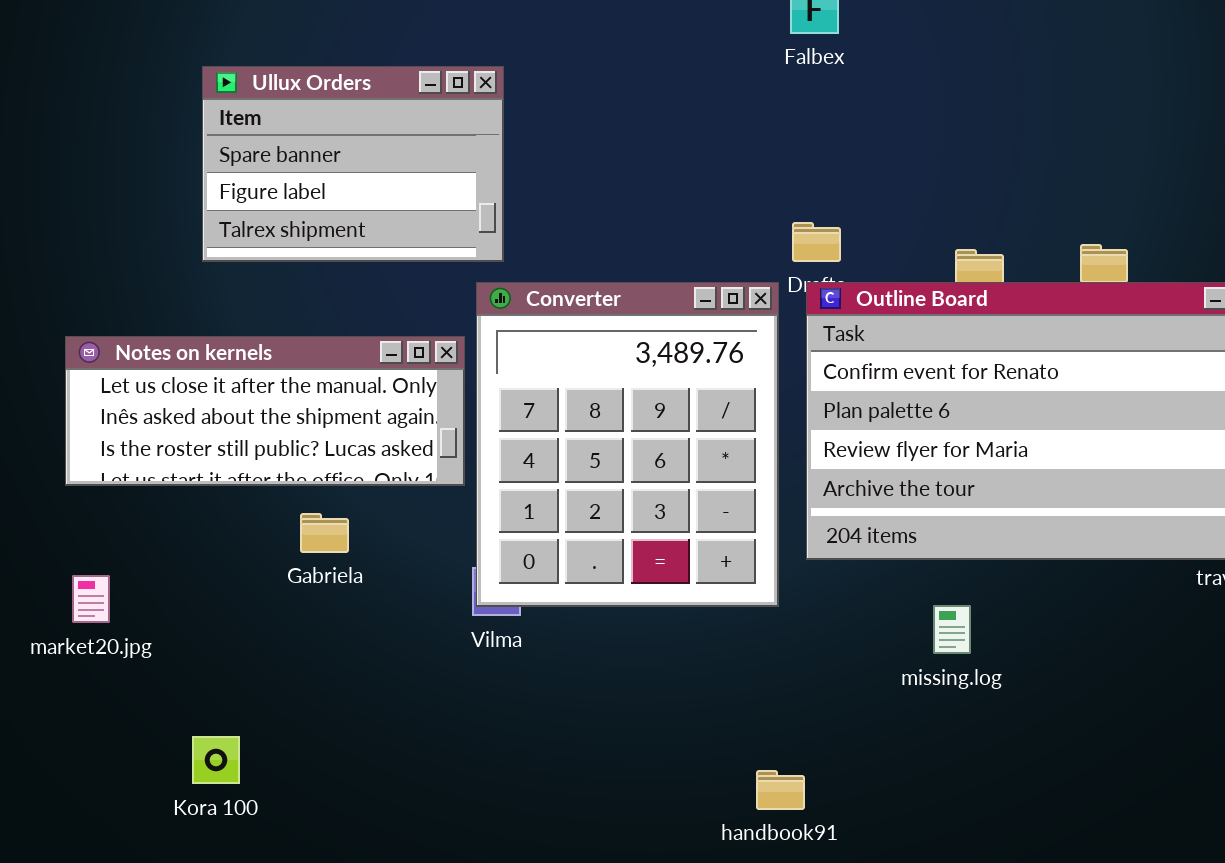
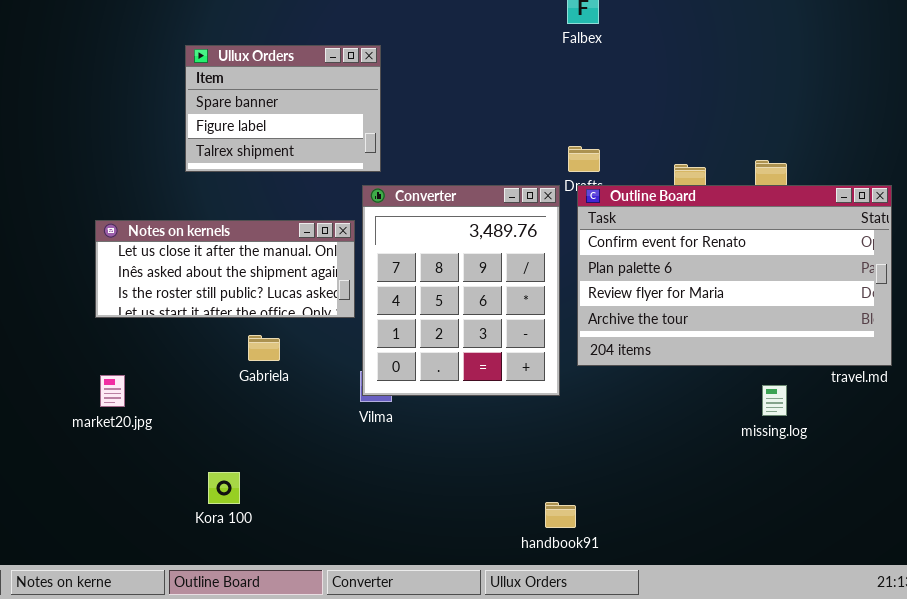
missing.log: [933,605,971,654] -> [762,385,787,416], moved
Kora 100: [192,736,240,784] -> [208,472,240,504], moved

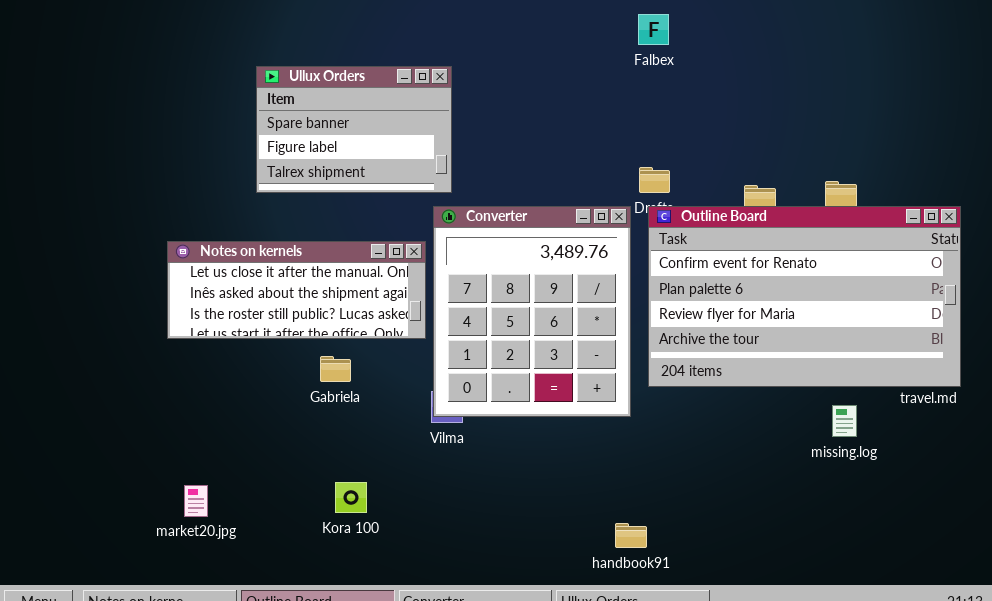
market20.jpg: [100,375,125,407] -> [184,485,208,517], moved
Kora 100: [208,472,240,504] -> [335,482,367,513], moved

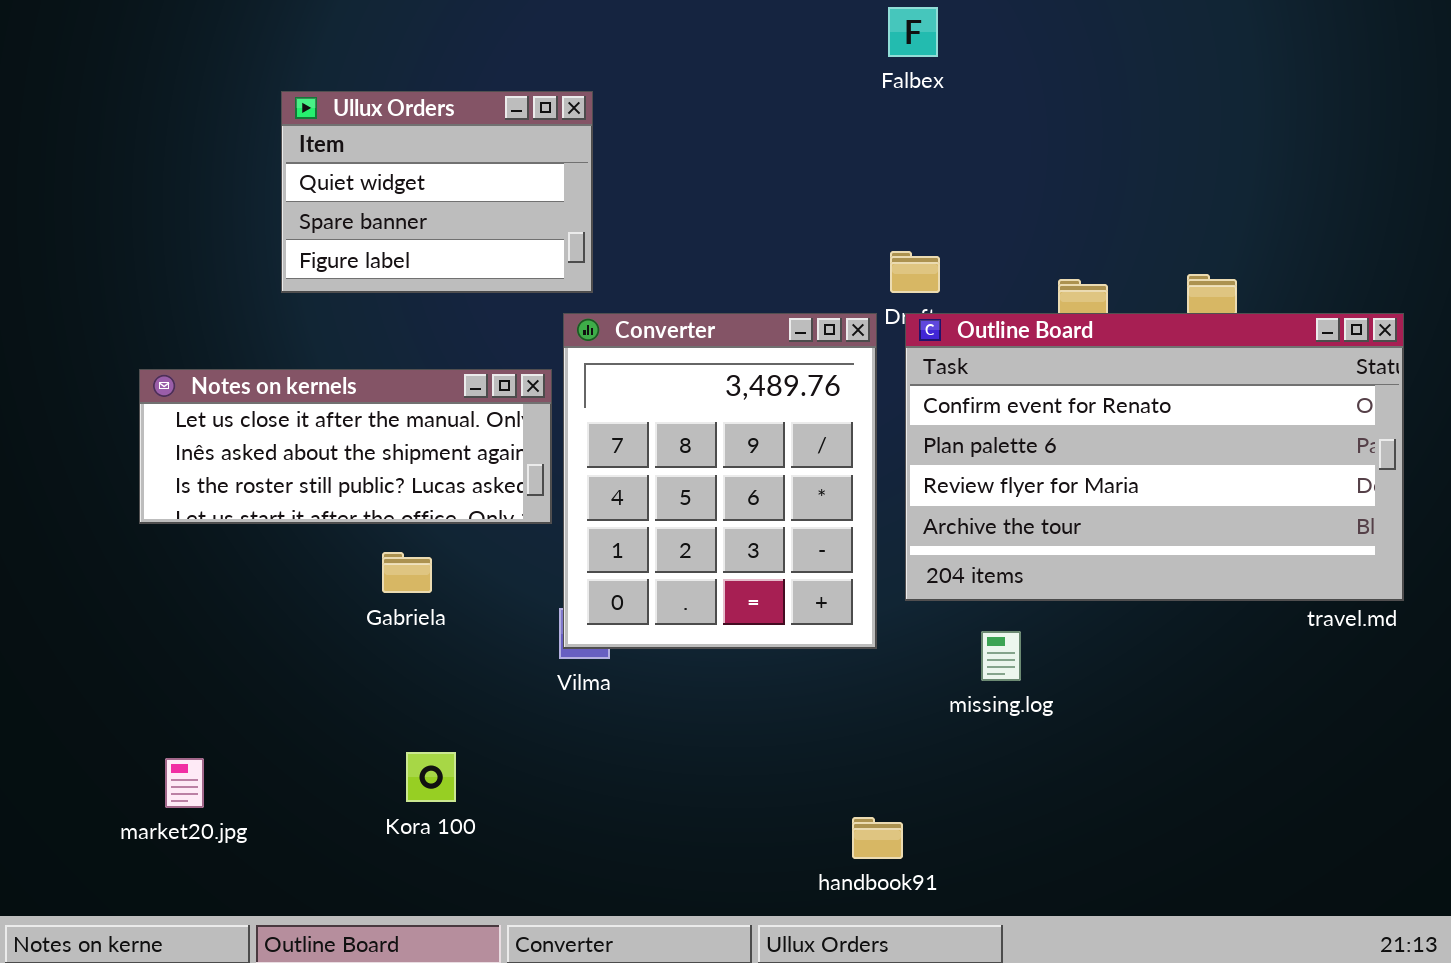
Ullux Orders: [256,66,452,193] -> [281,91,593,293], scrolled up 1 row
missing.log: [832,405,857,437] -> [981,631,1021,681], moved

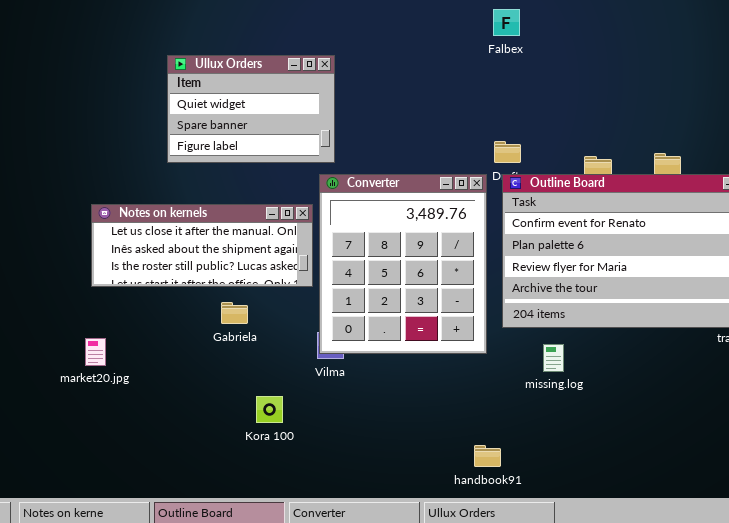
Kora 100: [406,752,456,802] -> [256,396,283,423], moved
market20.jpg: [165,758,204,808] -> [85,338,106,366], moved

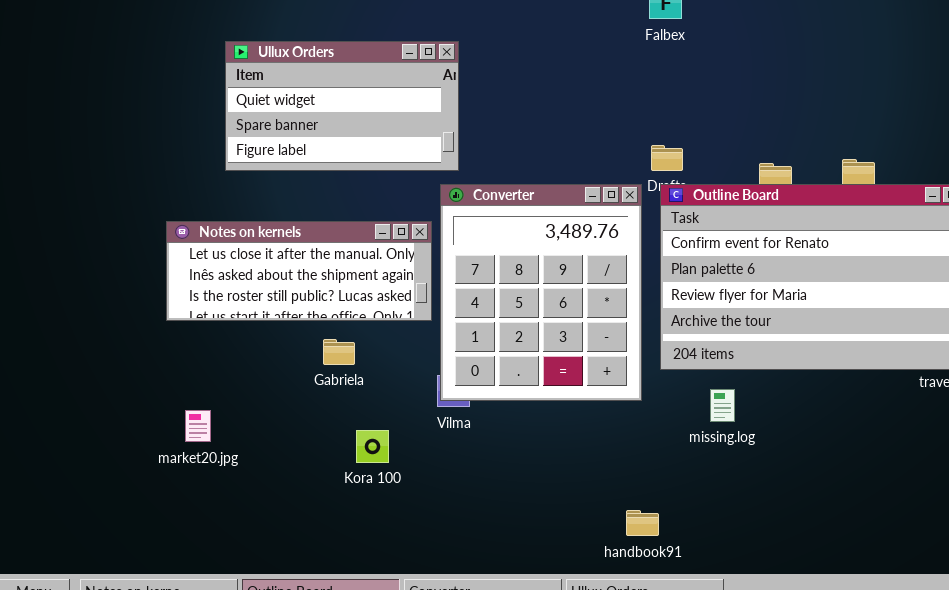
Ullux Orders: [167,55,335,163] -> [225,41,459,171], resized
market20.jpg: [85,338,106,366] -> [185,410,211,442], moved
Kora 100: [256,396,283,423] -> [356,430,389,463], moved

